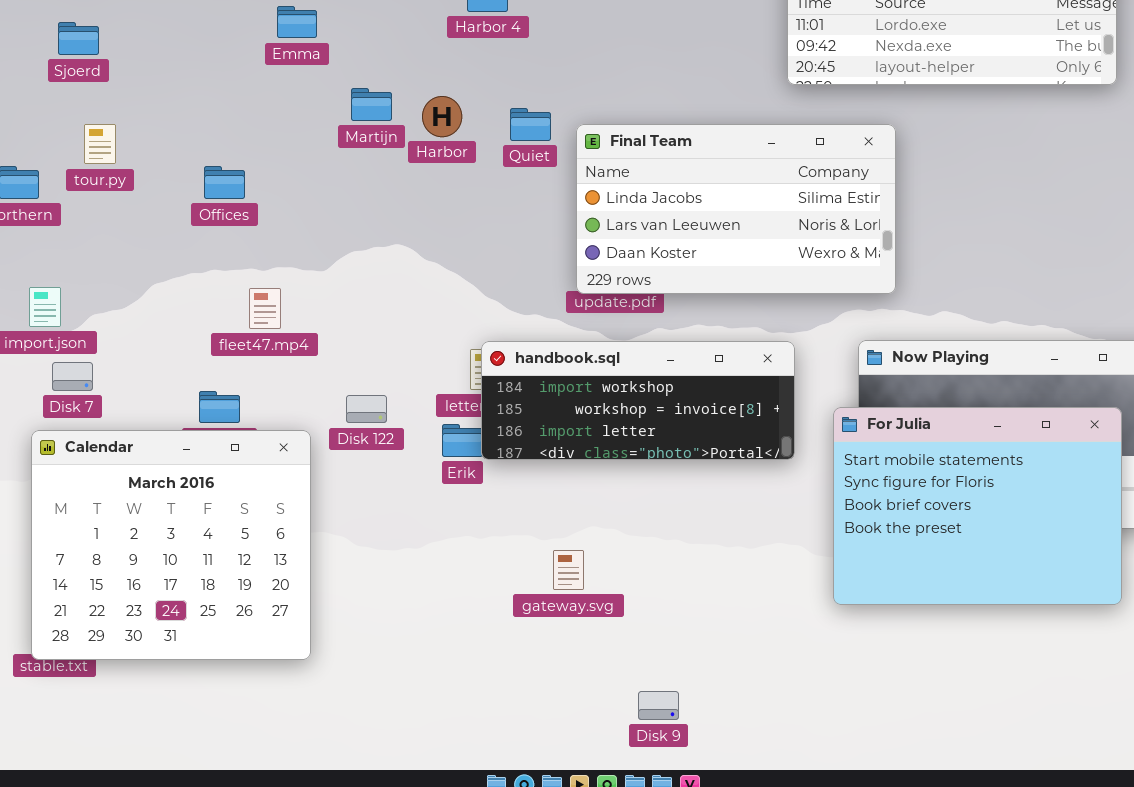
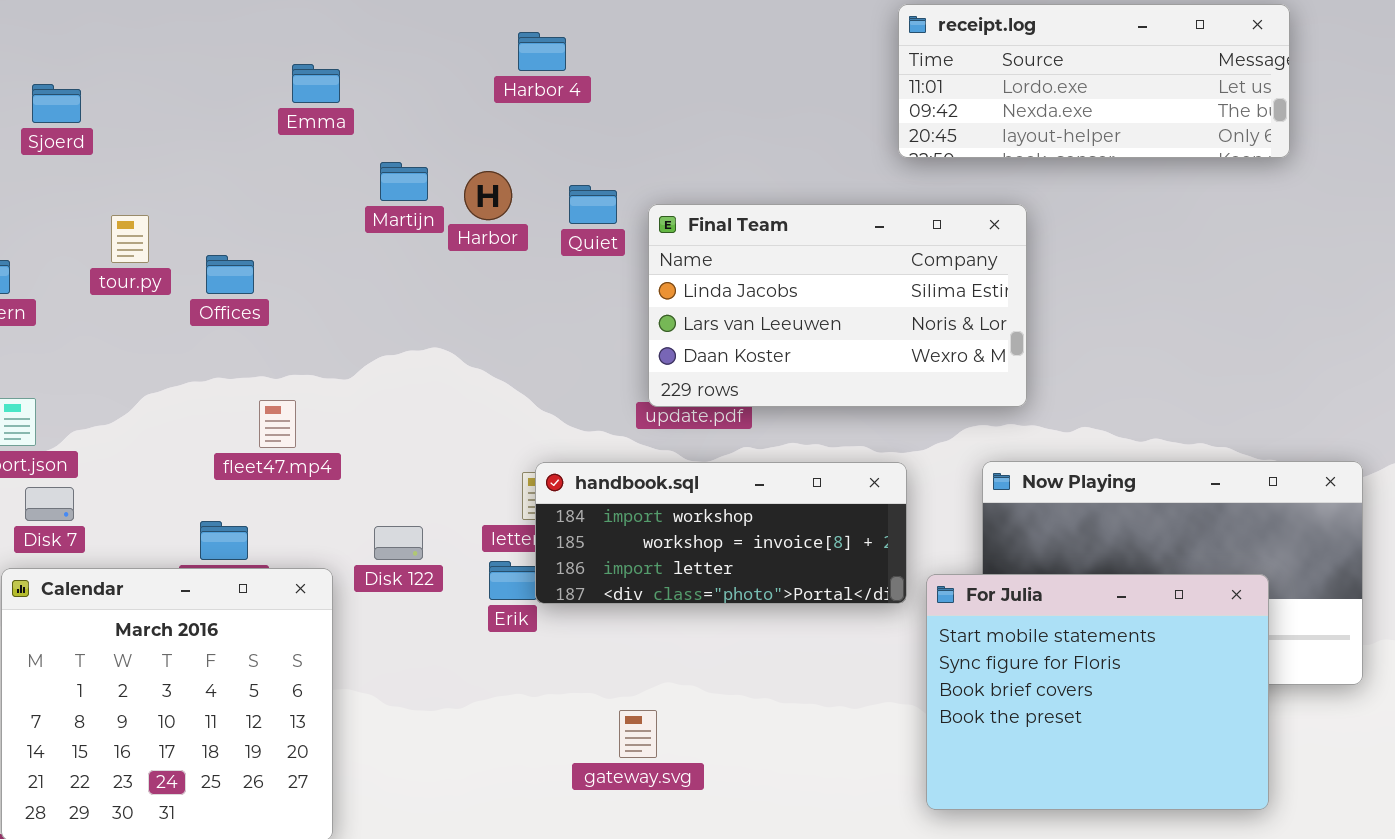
tour.py: [84,124,116,164] -> [111,215,149,263], moved
For Julia: [833,407,1122,605] -> [926,574,1269,810], moved

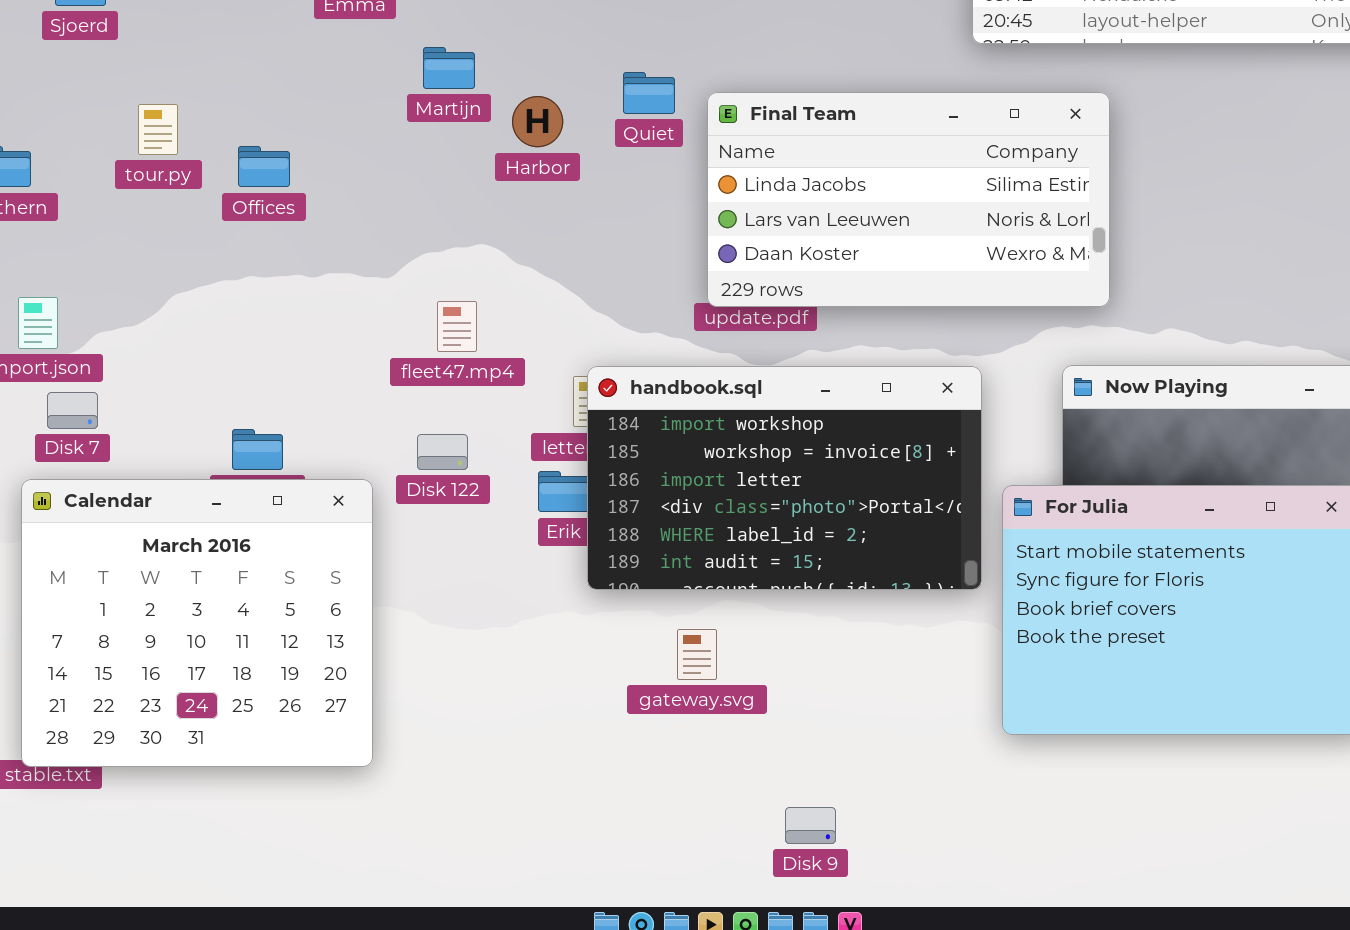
Harbor: [464,171,512,220] -> [512,96,563,147], moved
fleet47.mp4: [259,400,296,448] -> [437,301,477,352], moved
handbook.sql: [535,462,907,604] -> [587,366,982,590], resized

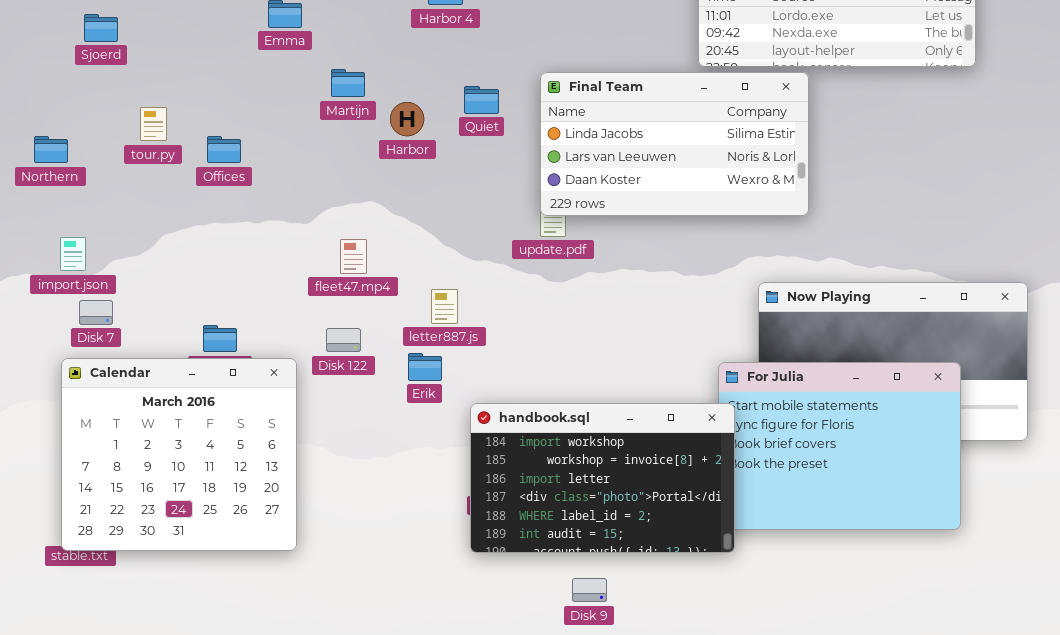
Final Team: [707,92,1110,307] -> [540,72,809,216], moved
handbook.sql: [587,366,982,590] -> [470,403,735,553], moved

